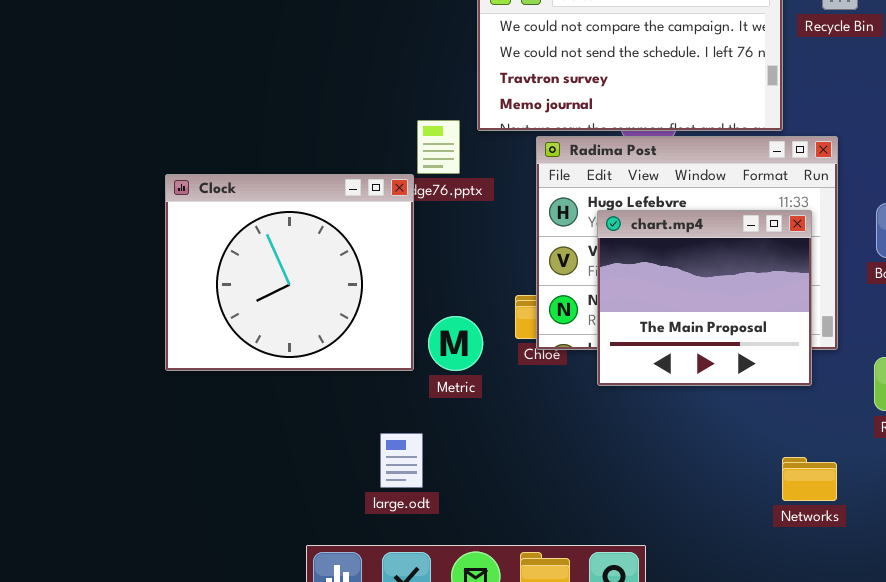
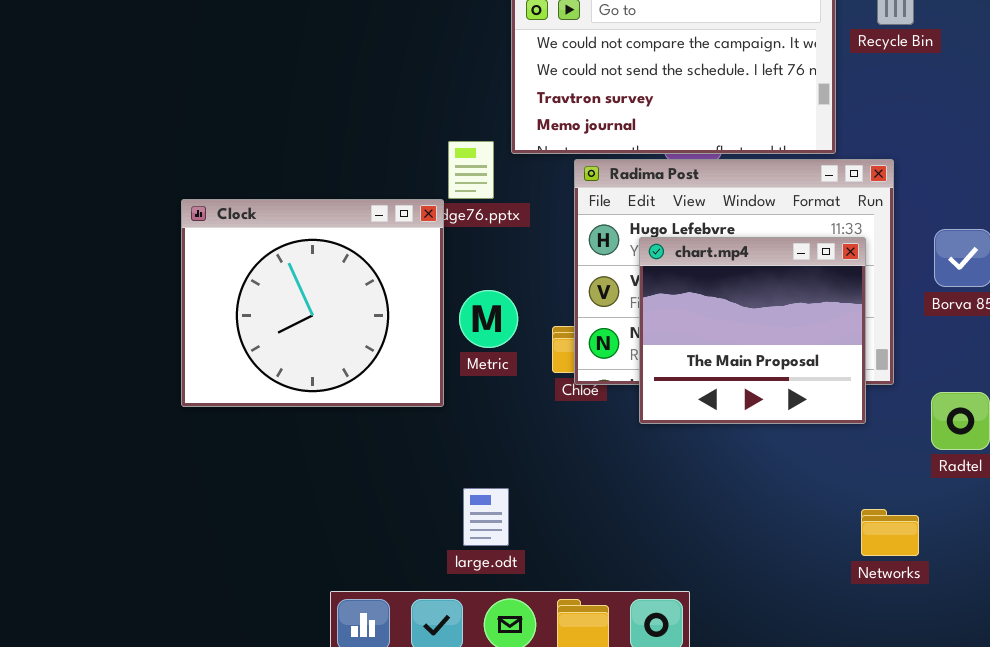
Metric: [428,316,483,371] -> [459,290,518,348], moved
large.odt: [380,433,423,488] -> [463,488,509,546], moved
Networks: [782,457,837,501] -> [861,509,919,556], moved

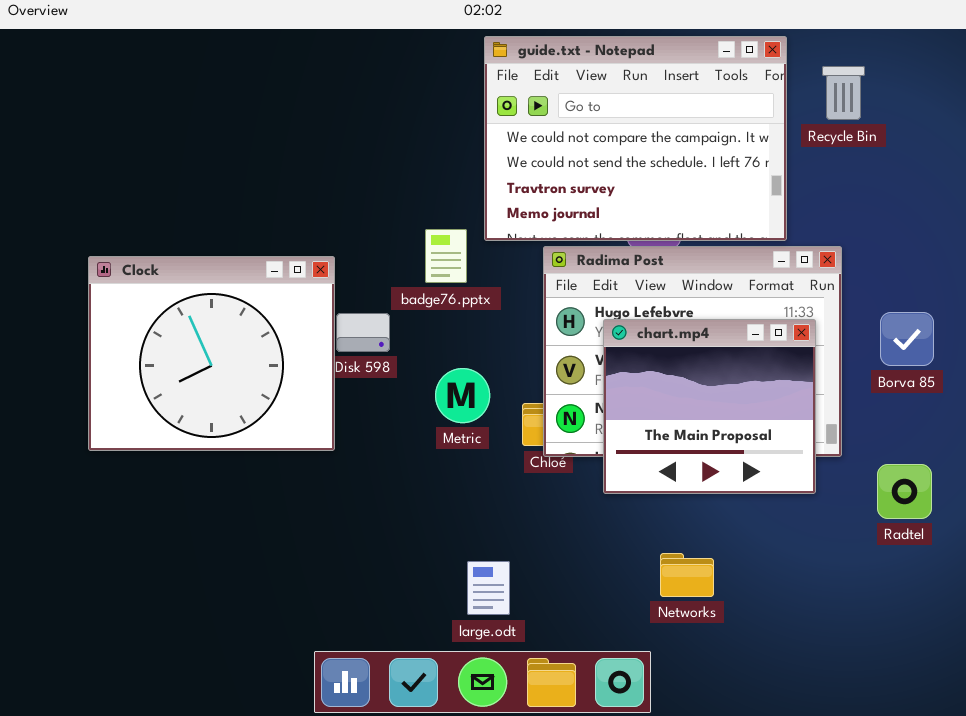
Clock: [181,199,444,407] -> [88,256,335,451], moved
large.odt: [463,488,509,546] -> [467,561,510,615], moved
Networks: [861,509,919,556] -> [660,553,714,597], moved

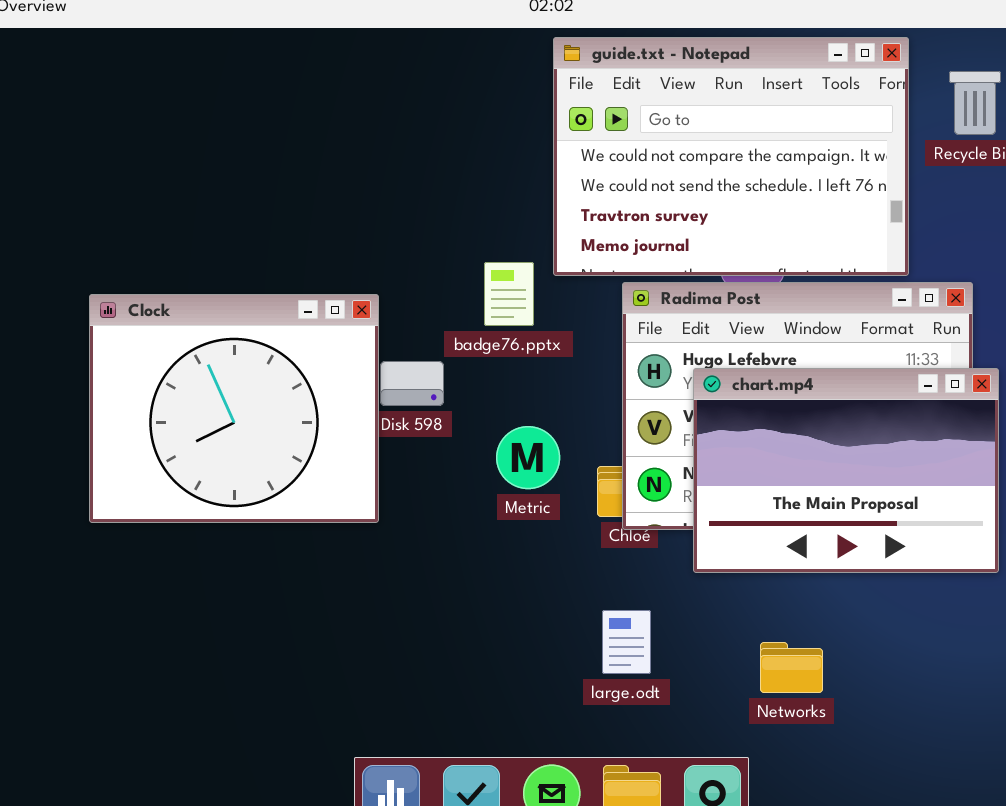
chart.mp4: [603,319,816,494] -> [693,368,999,573], resized
large.odt: [467,561,510,615] -> [602,610,651,674], moved

